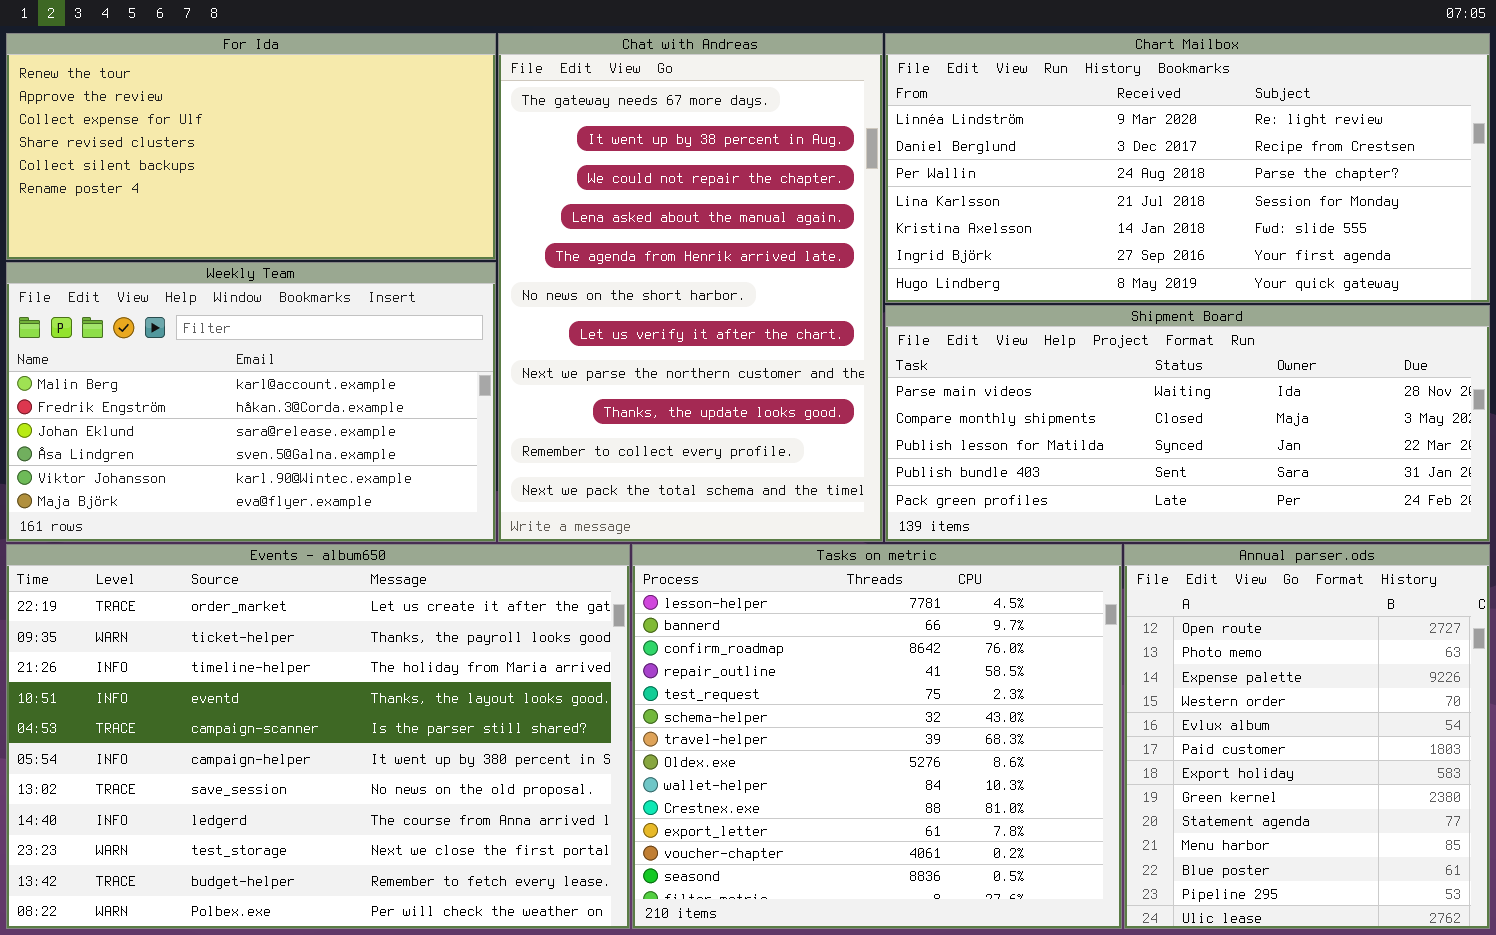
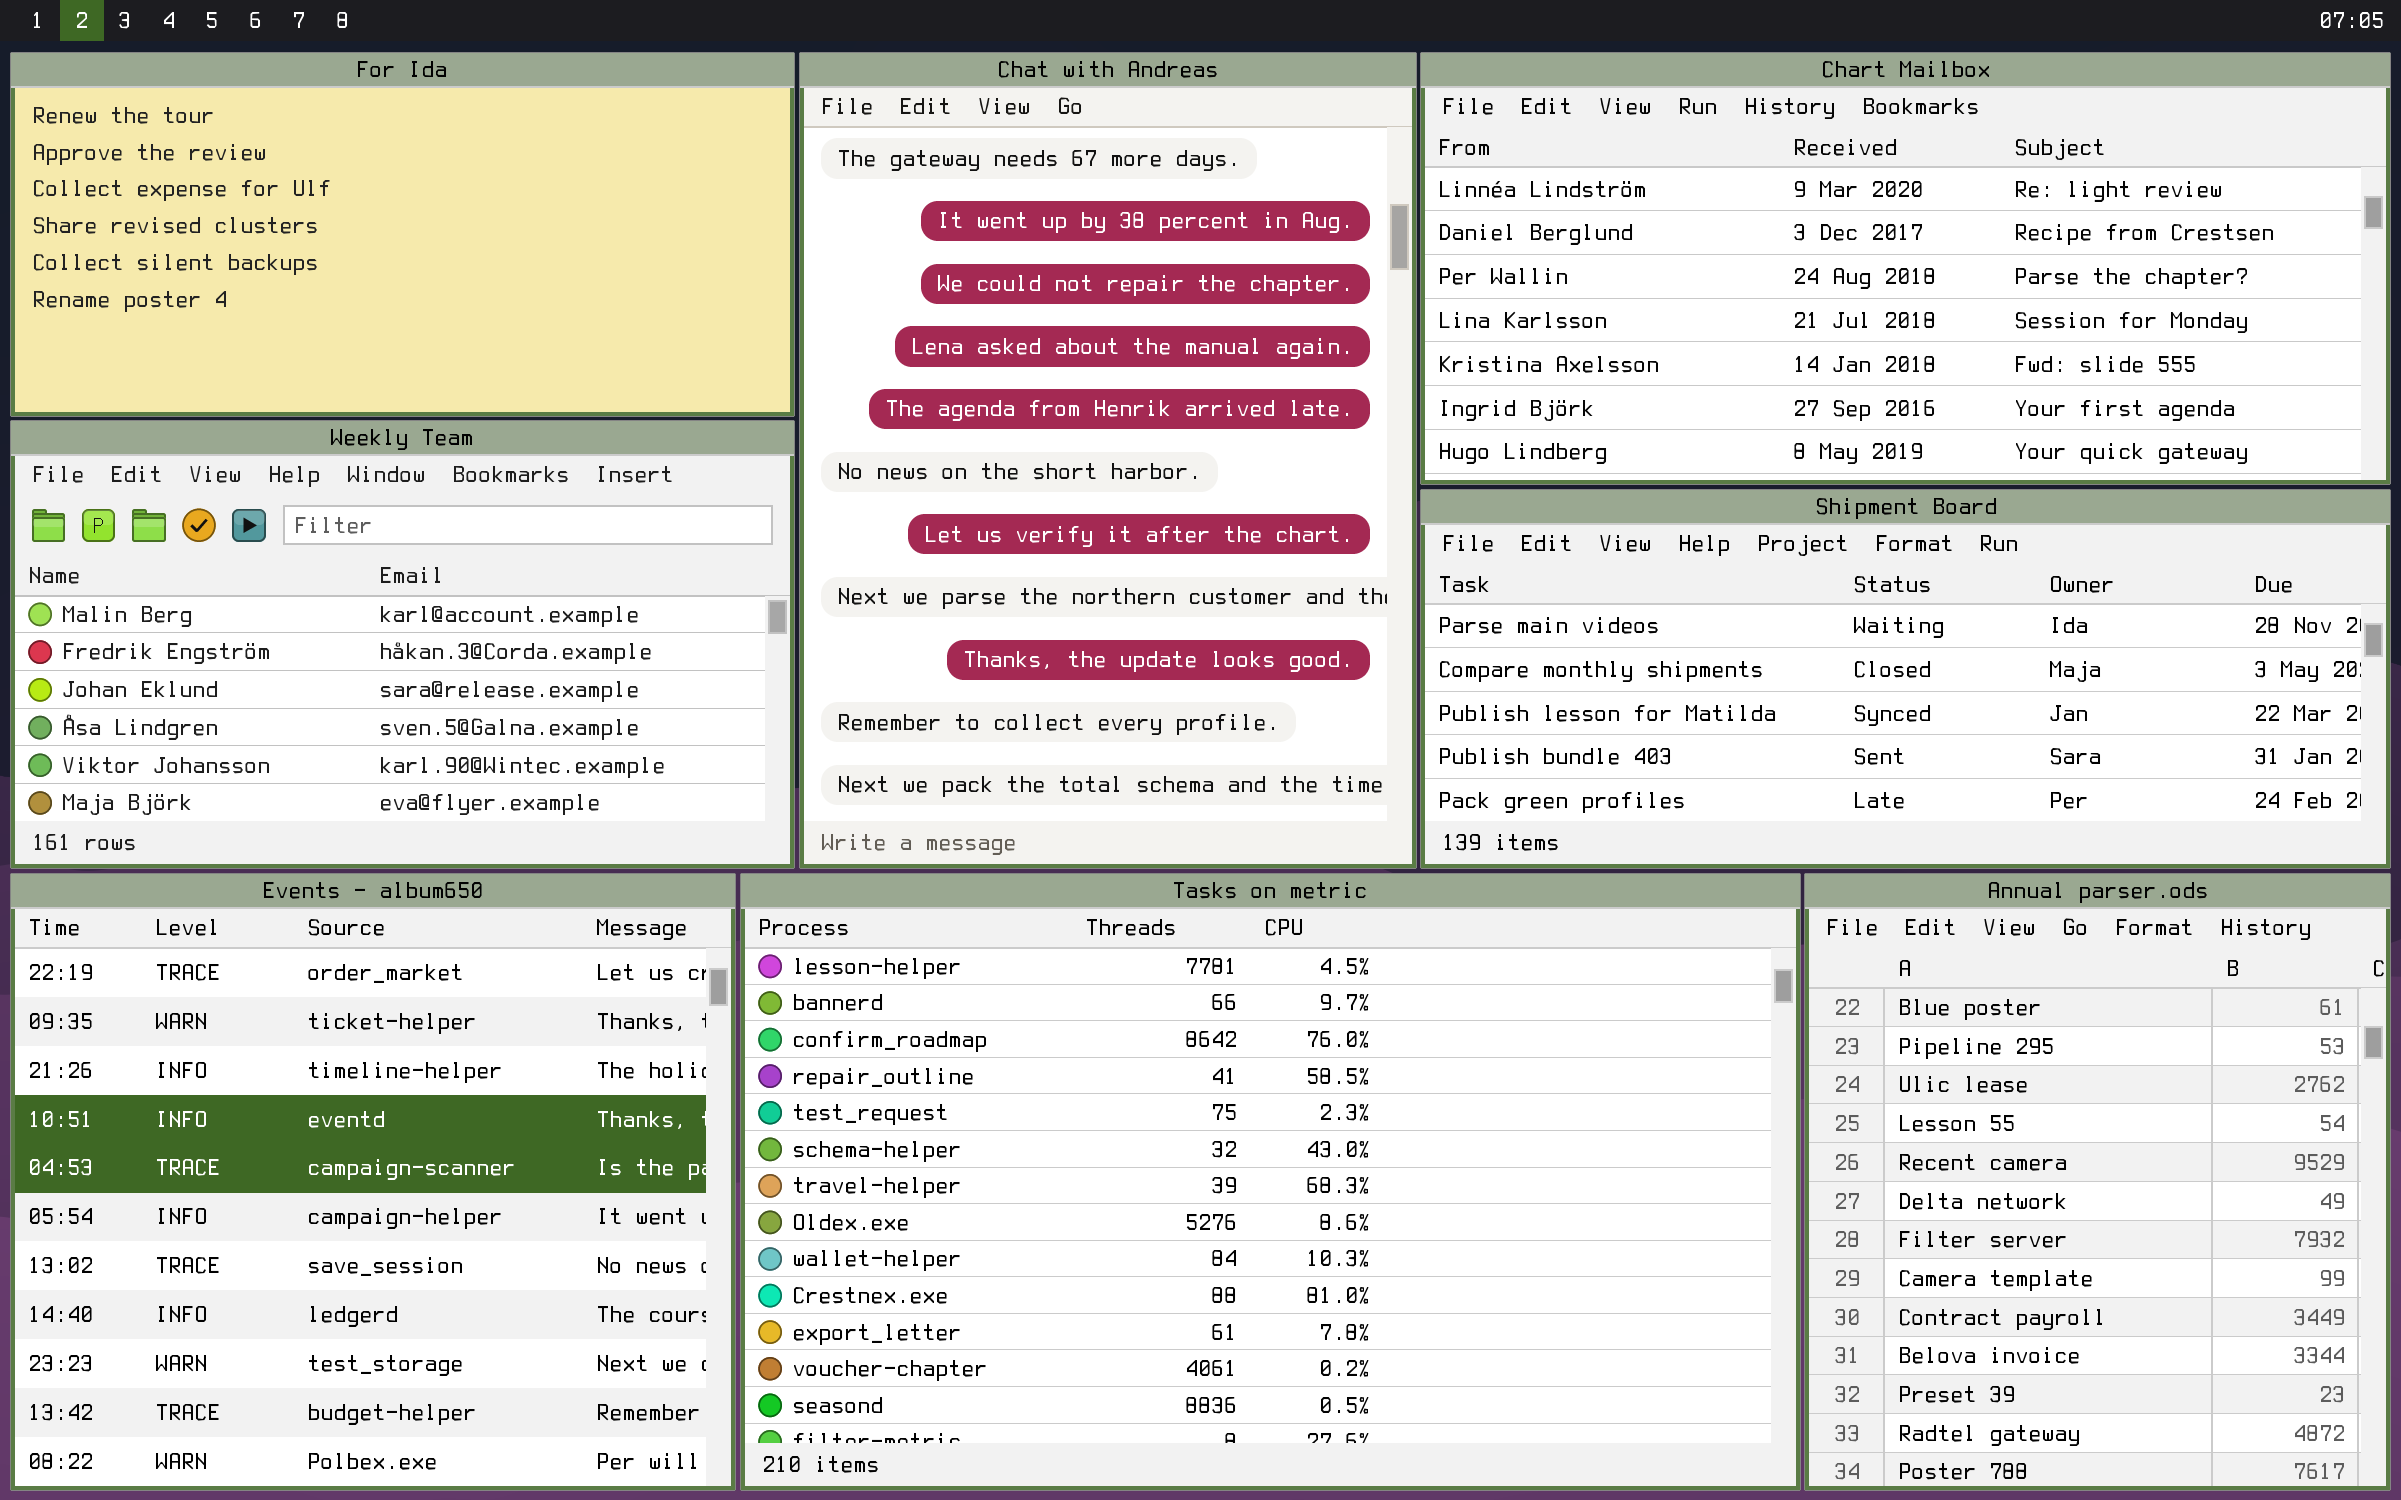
Events - album650: [6,544,630,929] -> [10,873,736,1491], resized
Tasks on metric: [632,544,1122,929] -> [740,873,1801,1491], resized
Annual parser.ods: [1124,544,1490,929] -> [1804,873,2391,1491], scrolled down 10 rows

